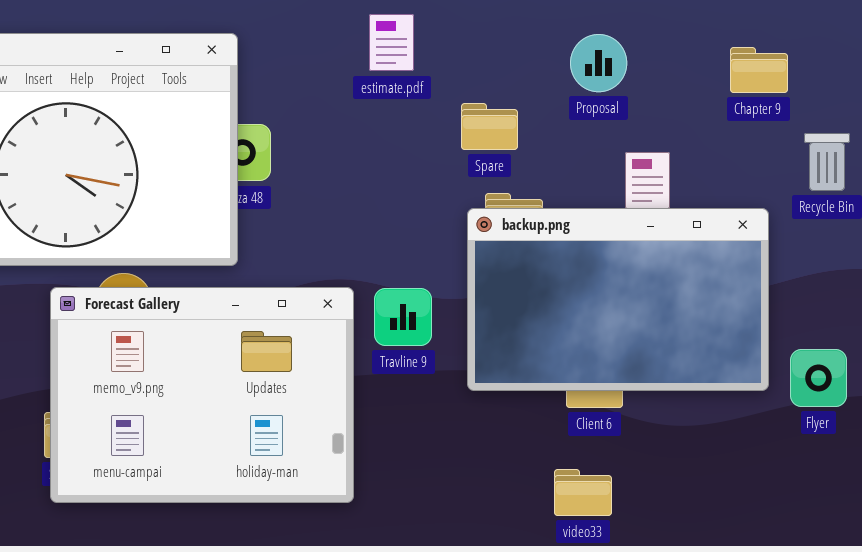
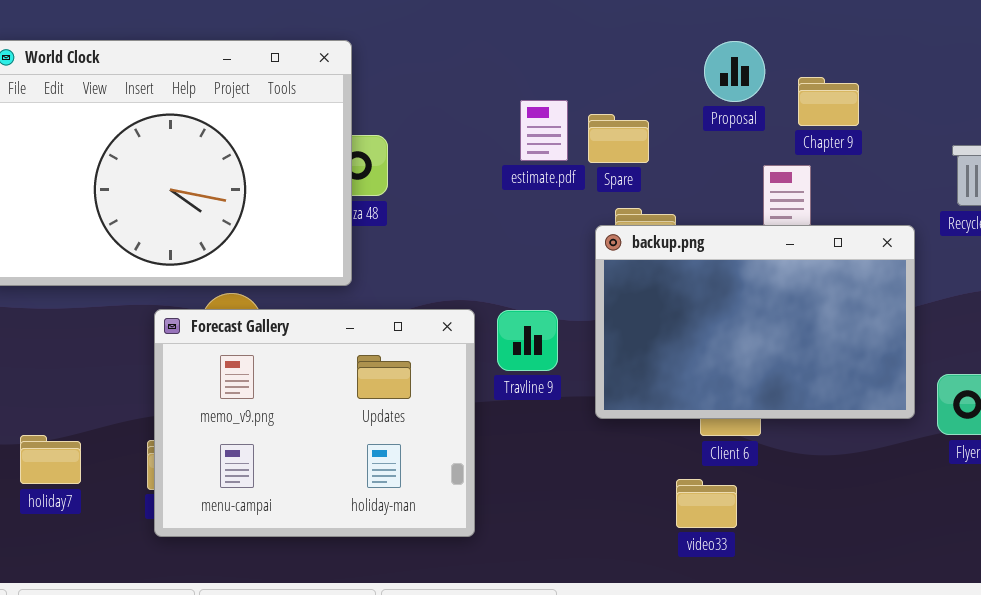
estimate.pdf: [369,14,414,71] -> [520,100,568,161], moved
Chapter 9: [730,47,788,93] -> [798,77,859,126], moved
video33: [554,469,612,516] -> [676,479,737,528], moved

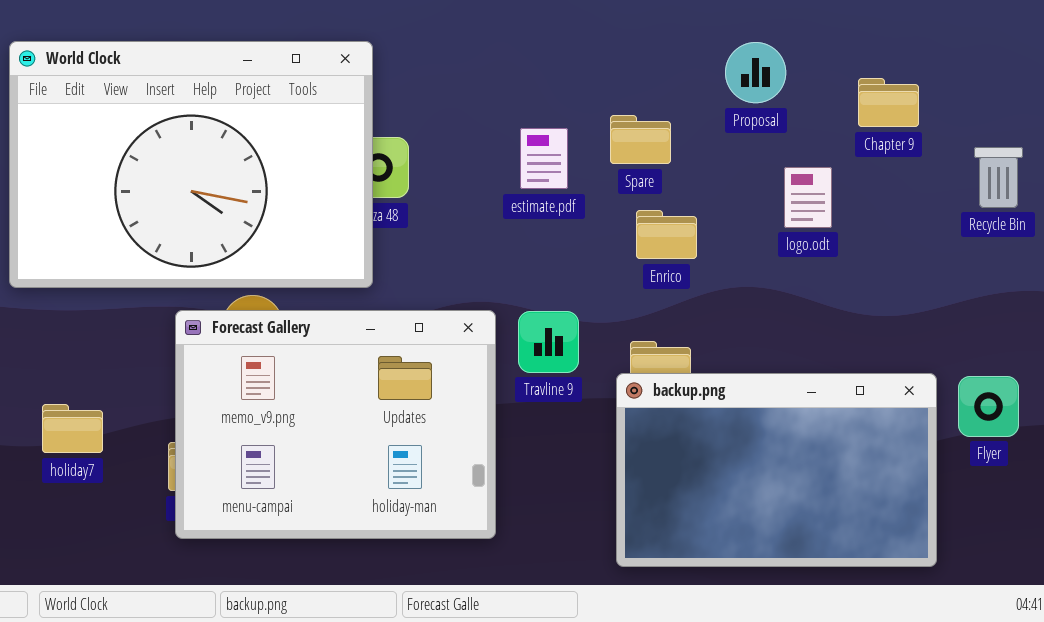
Chapter 9: [798,77,859,126] -> [858,78,919,127], moved
estimate.pdf: [520,100,568,161] -> [520,128,568,189], moved
backup.png: [595,225,915,419] -> [616,373,937,567], moved
holiday7: [20,435,81,484] -> [42,404,103,453], moved

